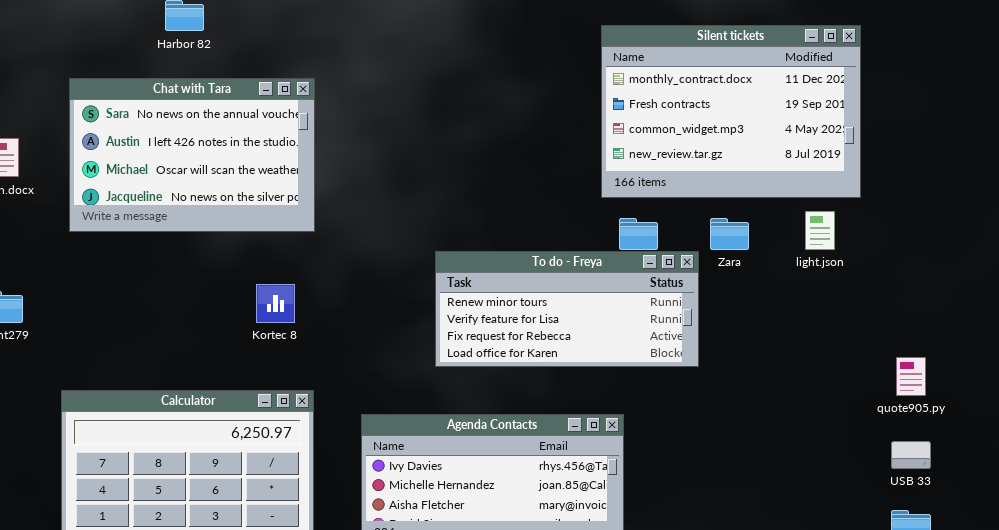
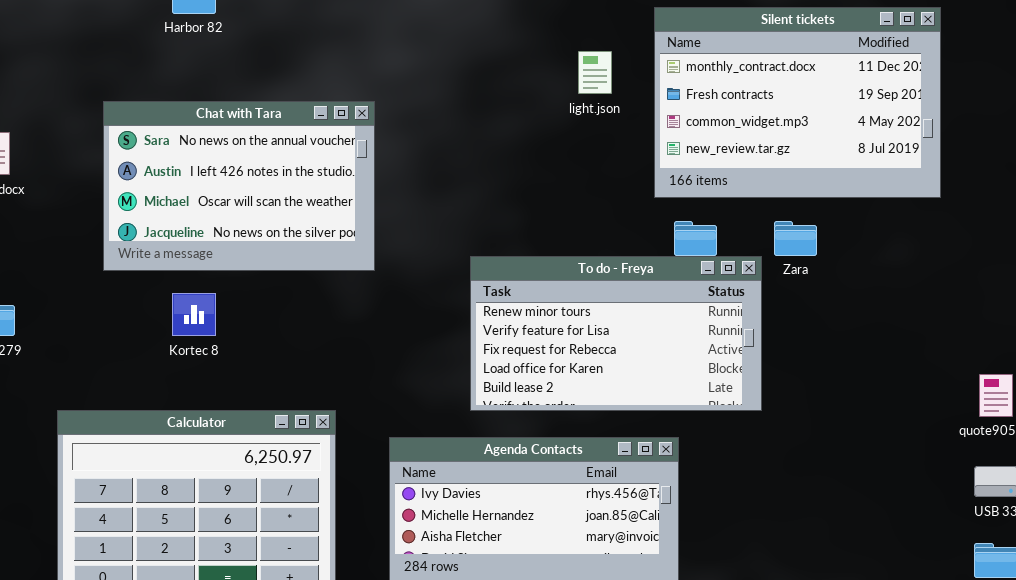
Chat with Tara: [69,78,315,232] -> [103,101,375,271], moved
light.json: [805,211,835,250] -> [578,51,612,94], moved
To do - Freya: [435,251,699,367] -> [470,256,762,411], resized
Kortec 8: [256,284,295,323] -> [172,293,216,336], moved

